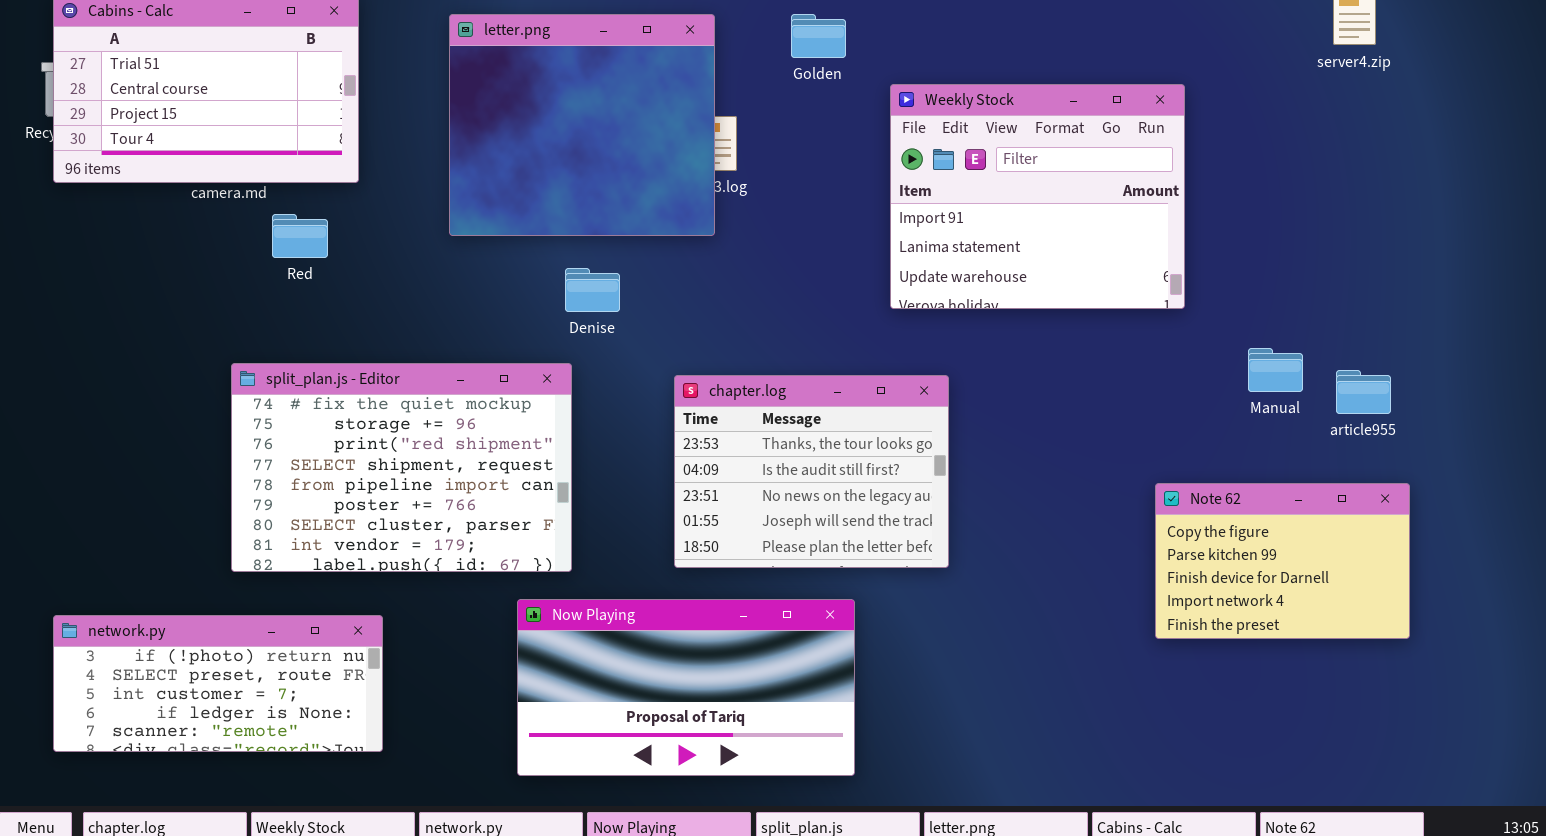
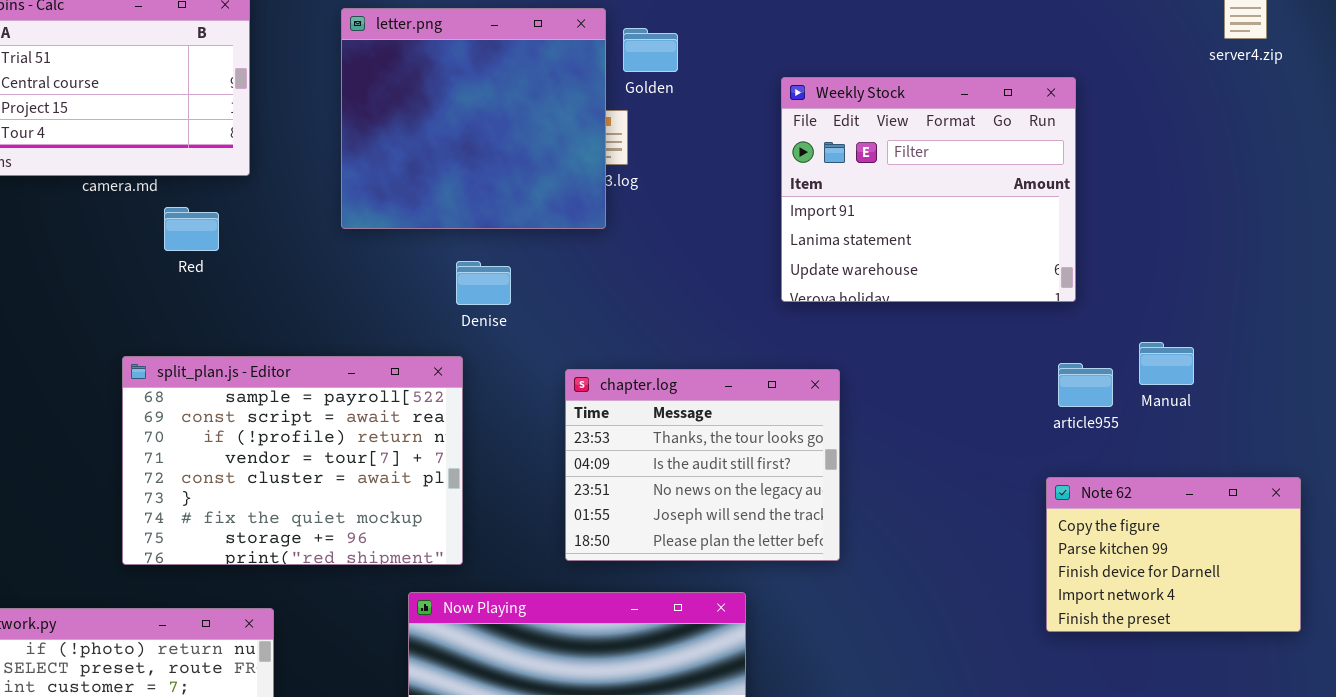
Golden: [791,14,846,58] -> [623,28,678,72], moved
split_plan.js - Editor: [231,363,572,572] -> [122,356,463,565], scrolled up 6 rows
article955: [1336,370,1391,414] -> [1058,363,1113,407], moved

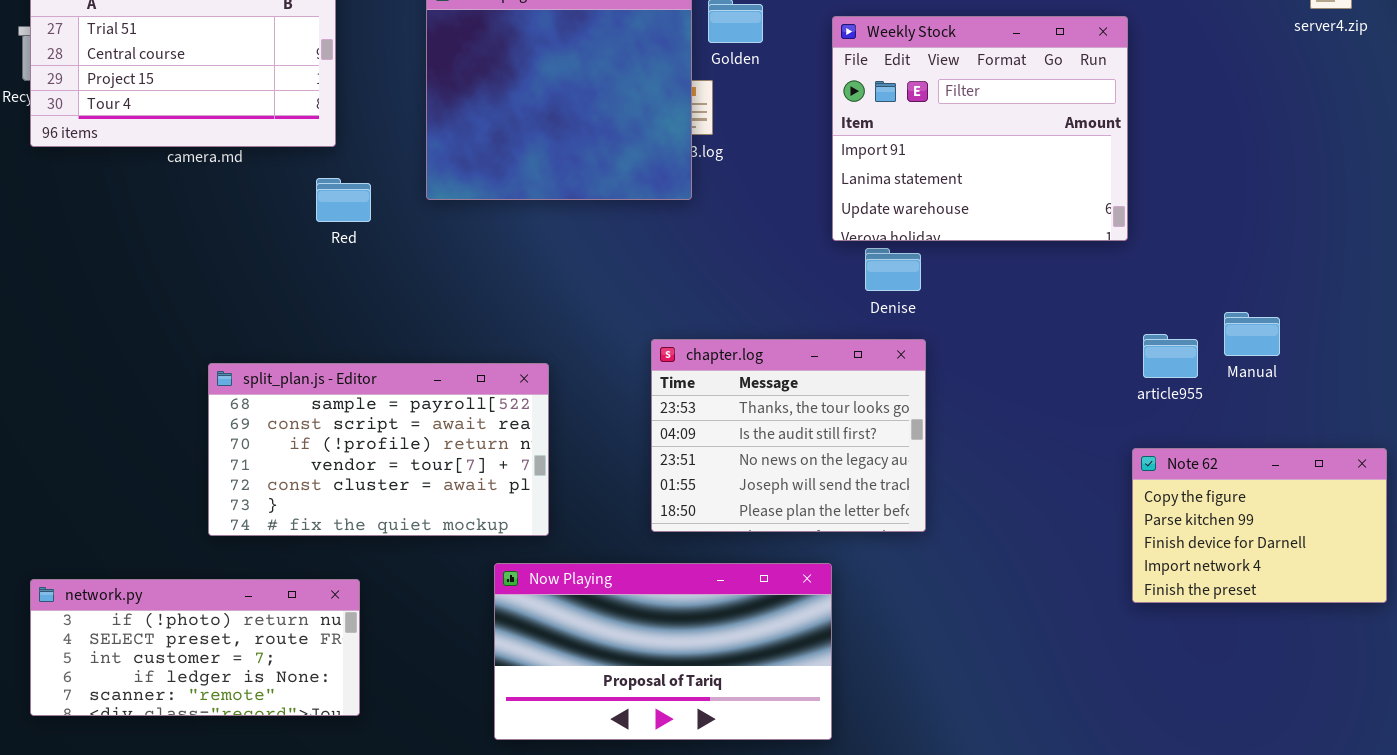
Weekly Stock: [781,77,1076,302] -> [832,16,1128,241], moved
Red: [164,207,219,251] -> [316,178,371,222], moved
Denise: [456,261,511,305] -> [865,248,921,291], moved
split_plan.js - Editor: [122,356,463,565] -> [208,363,549,536], resized

